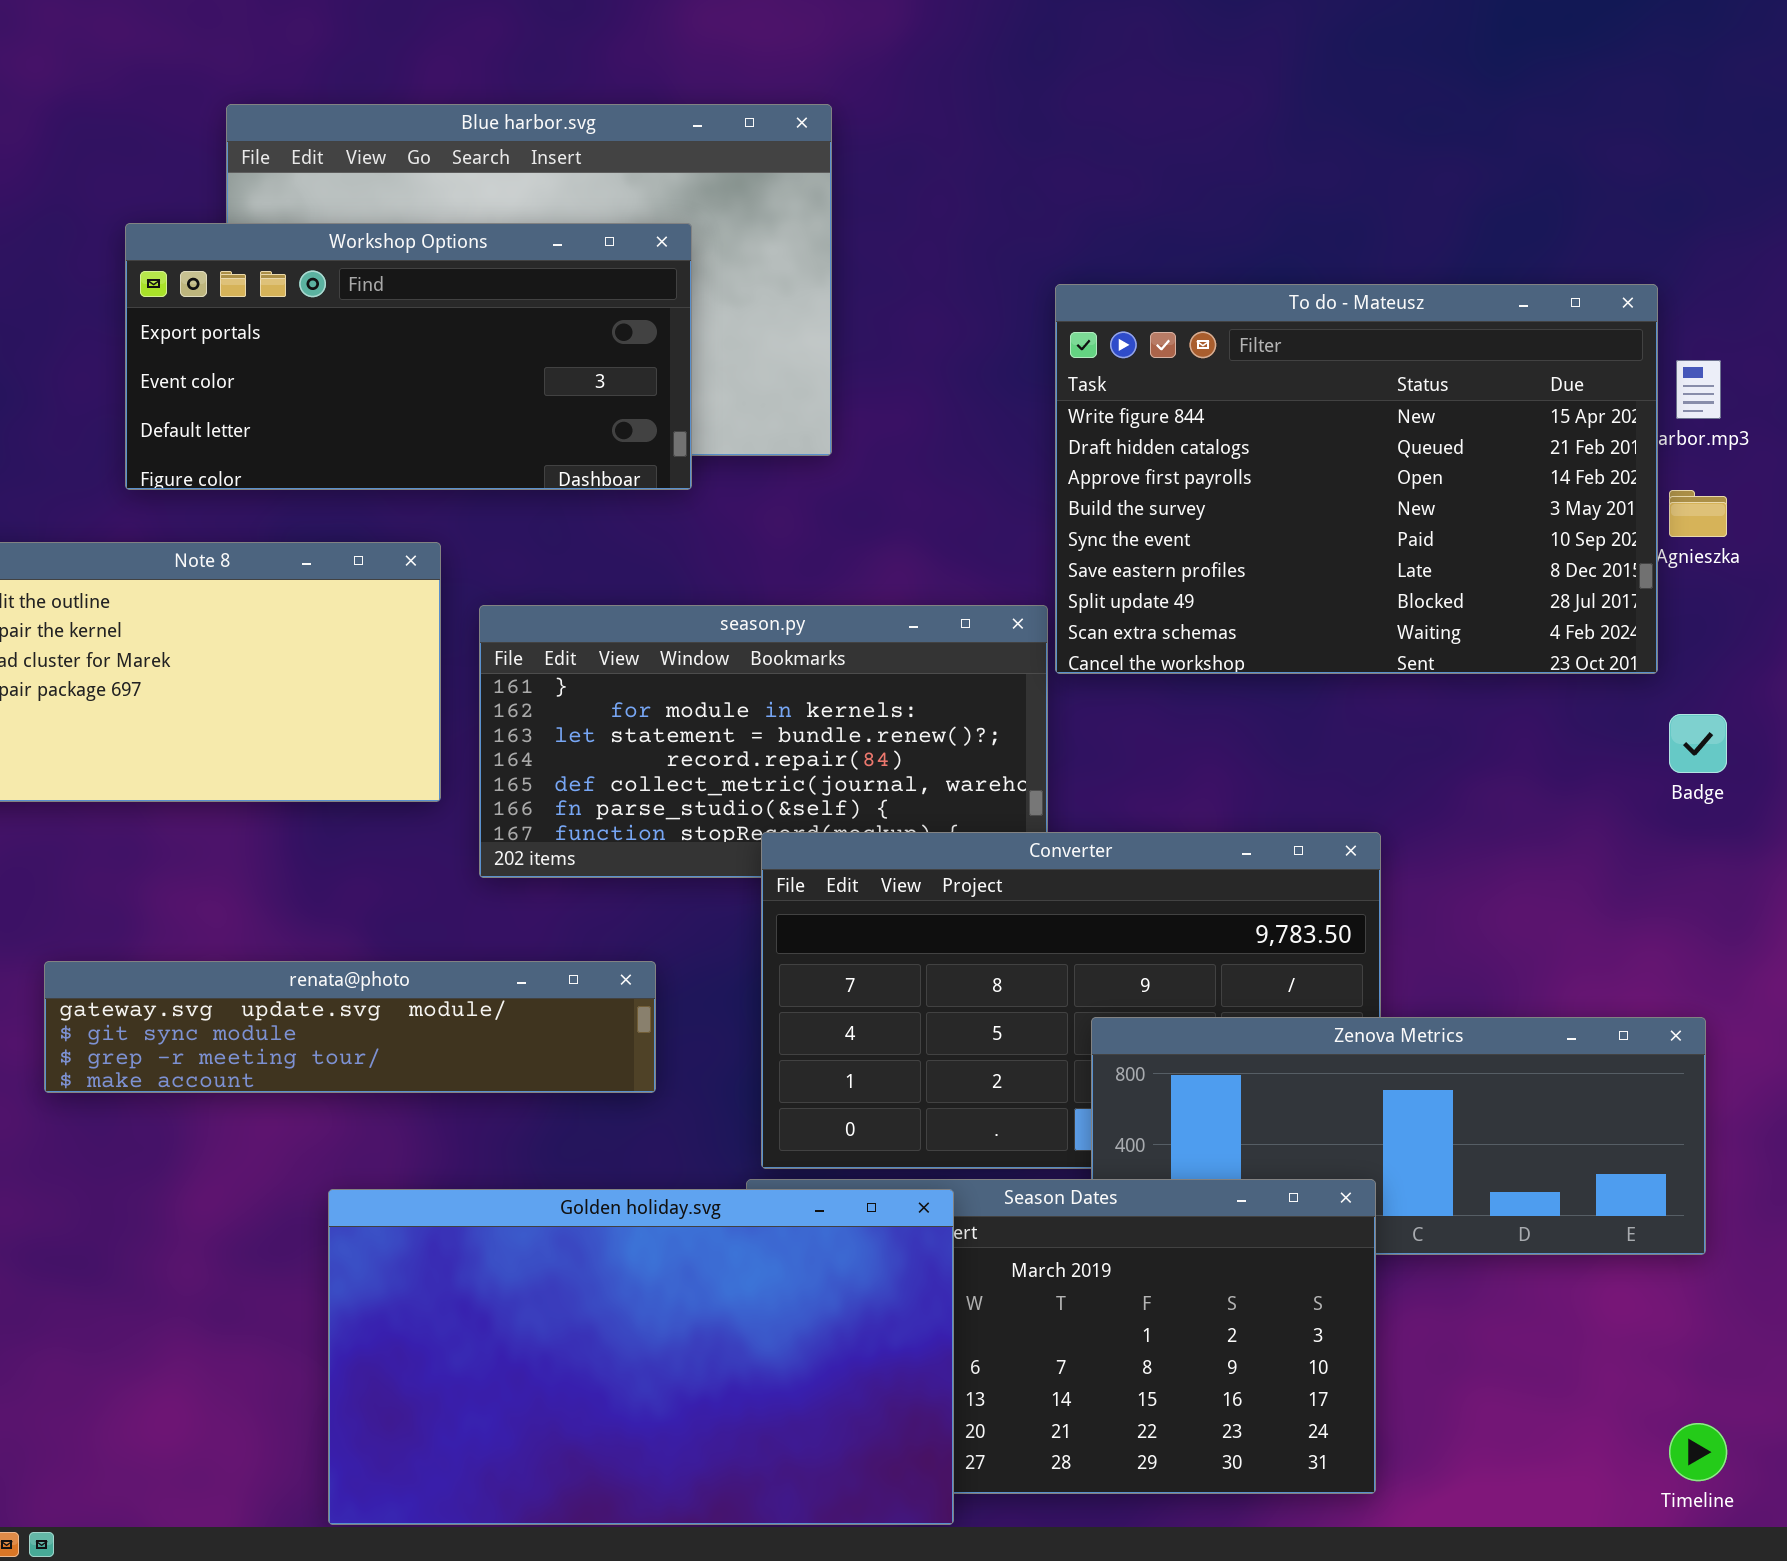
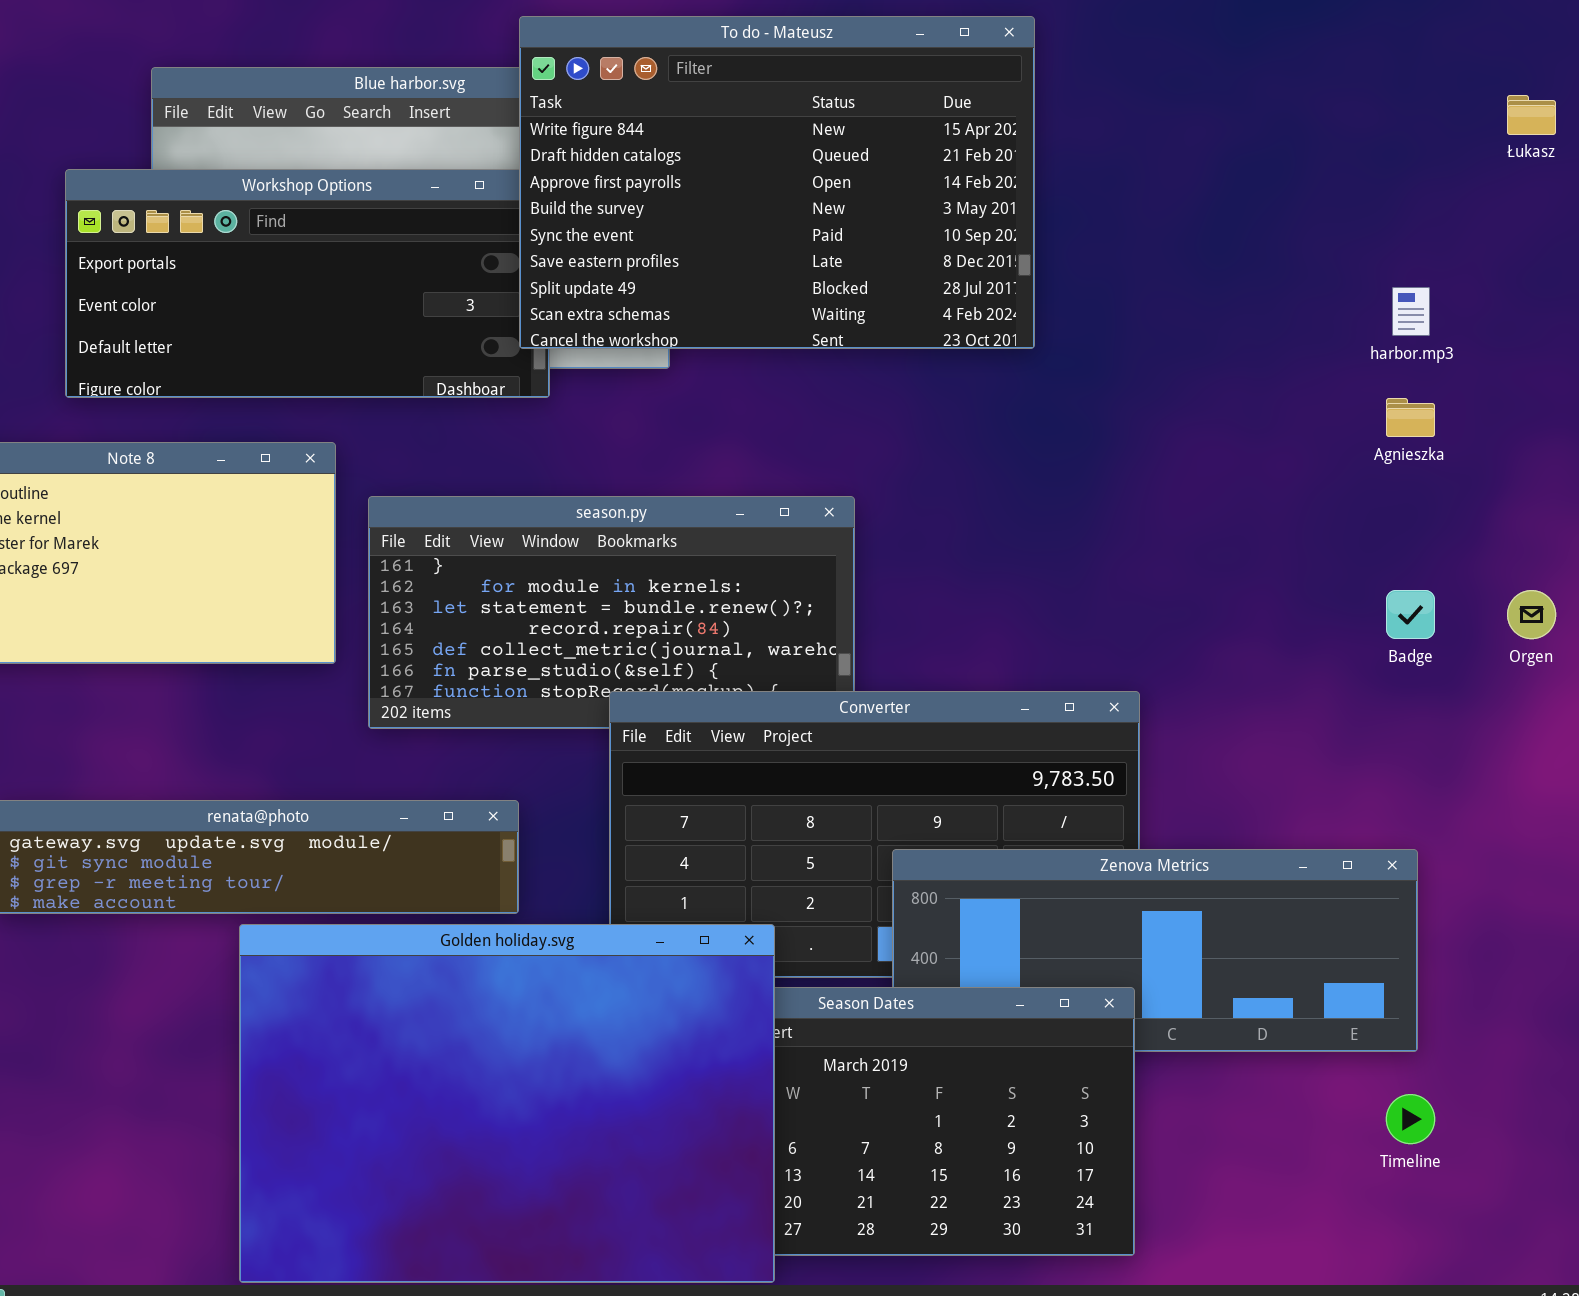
To do - Mateusz: [1055,284,1658,674] -> [519,16,1035,349], moved
Golden holiday.svg: [328,1189,954,1525] -> [239,924,775,1283], resized
Timeline: [1669,1423,1727,1481] -> [1386,1094,1435,1144], moved

